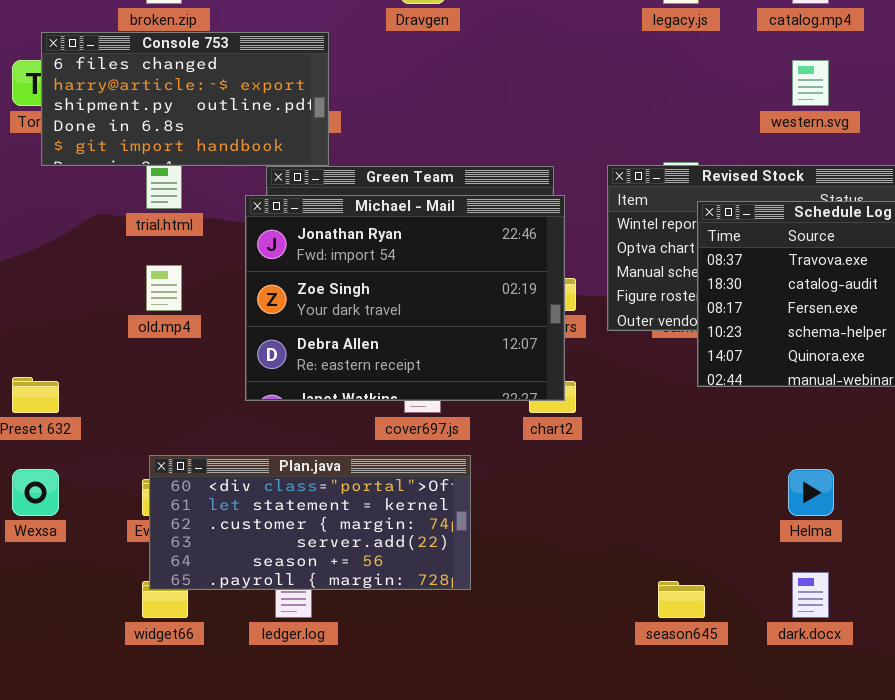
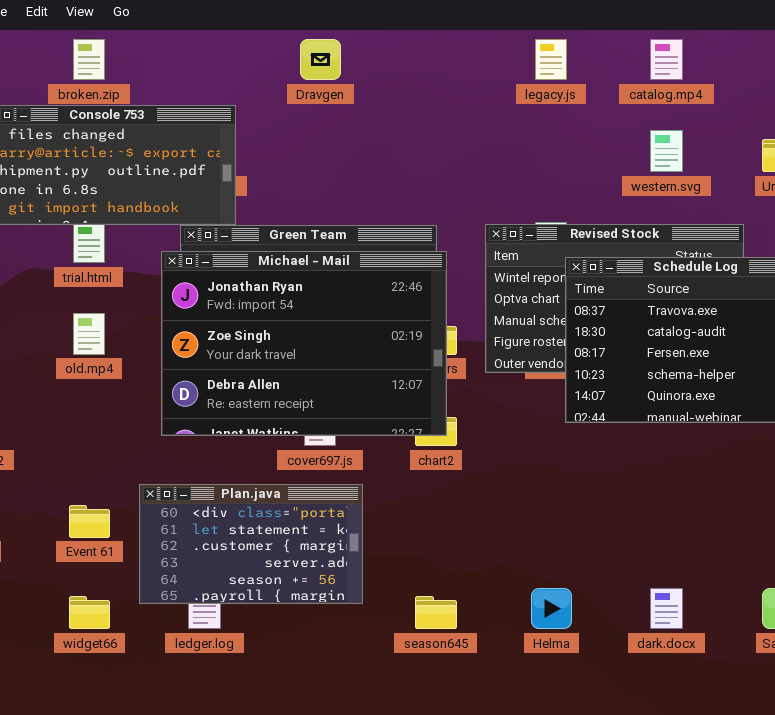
Plan.java: [149,455,471,590] -> [139,484,363,604], resized
Helma: [788,469,834,516] -> [531,588,572,629], moved
season645: [658,581,705,618] -> [415,596,457,629], moved

